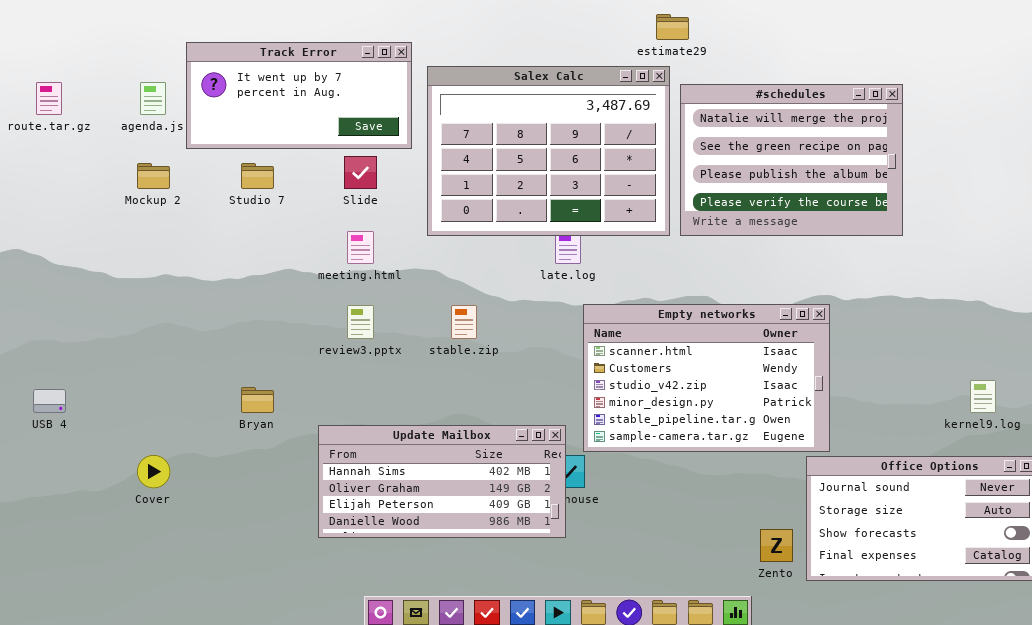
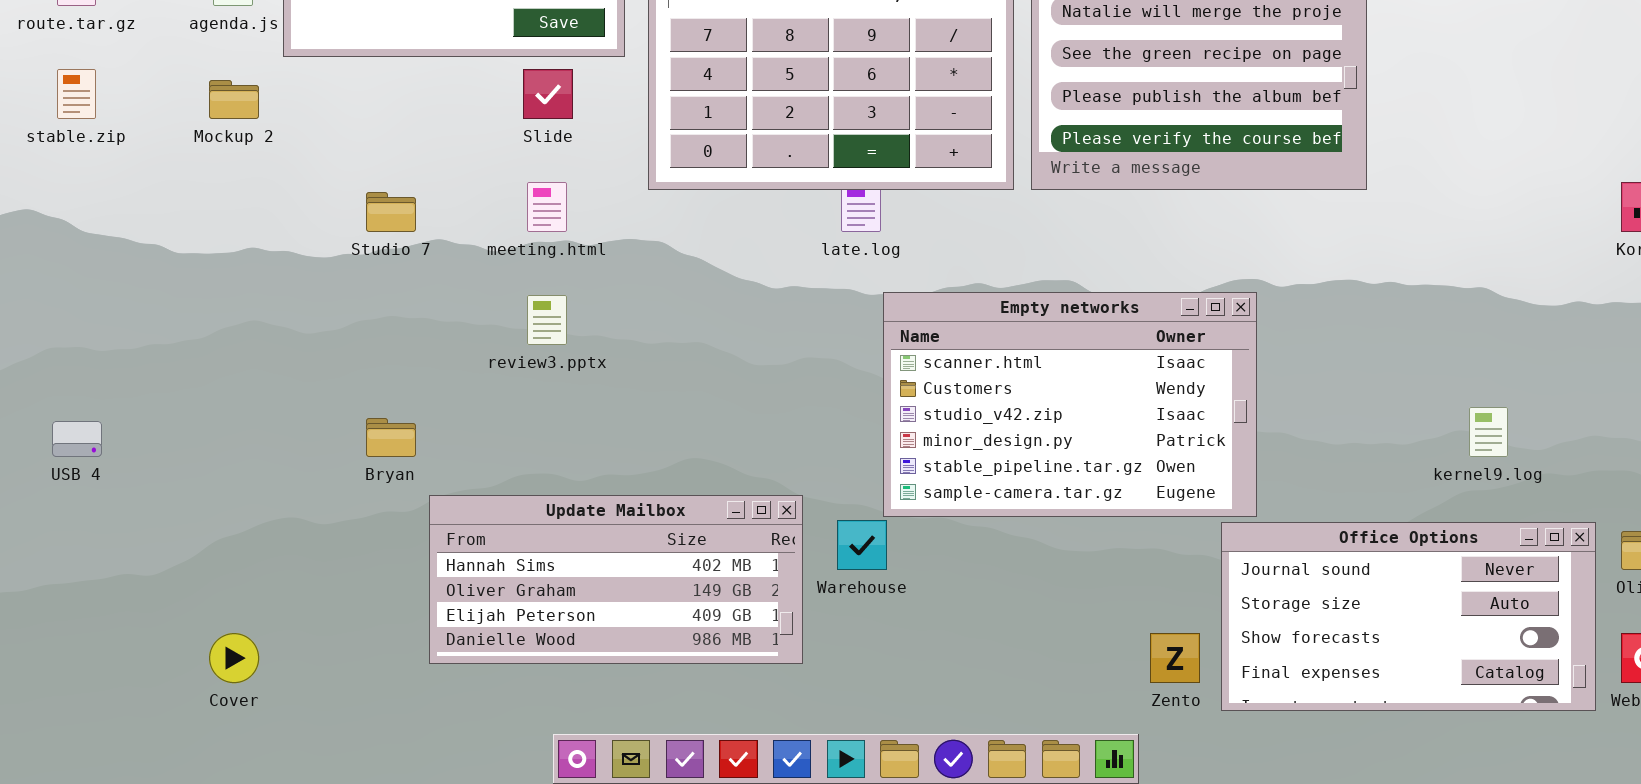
Studio 7: [241,163,274,189] -> [366,192,416,232], moved
stable.zip: [451,305,477,339] -> [57,69,96,119], moved
Update Mailbox: [318,425,566,538] -> [429,495,803,664], moved
Cover: [137,455,170,488] -> [209,633,259,683], moved

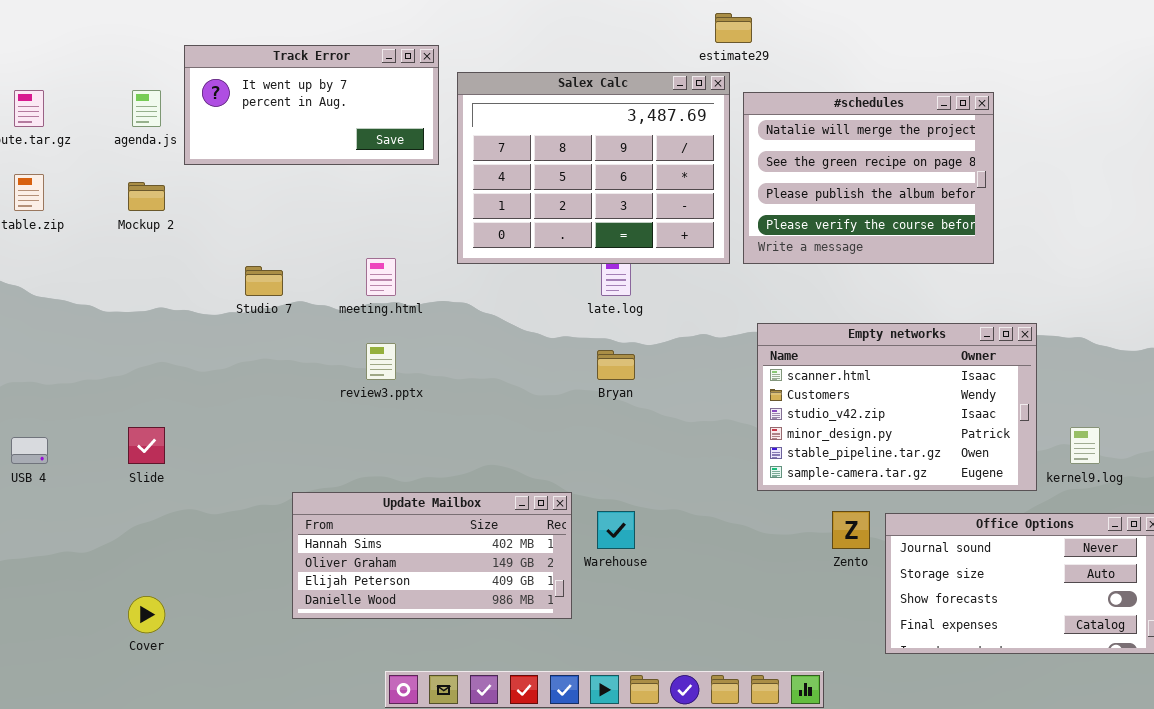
Slide: [523,69,573,119] -> [128,427,165,464], moved
Empty networks: [883,292,1257,517] -> [757,323,1037,491], moved
Bryan: [366,418,416,457] -> [597,350,635,380], moved
Zento: [1150,633,1200,683] -> [832,511,870,549], moved

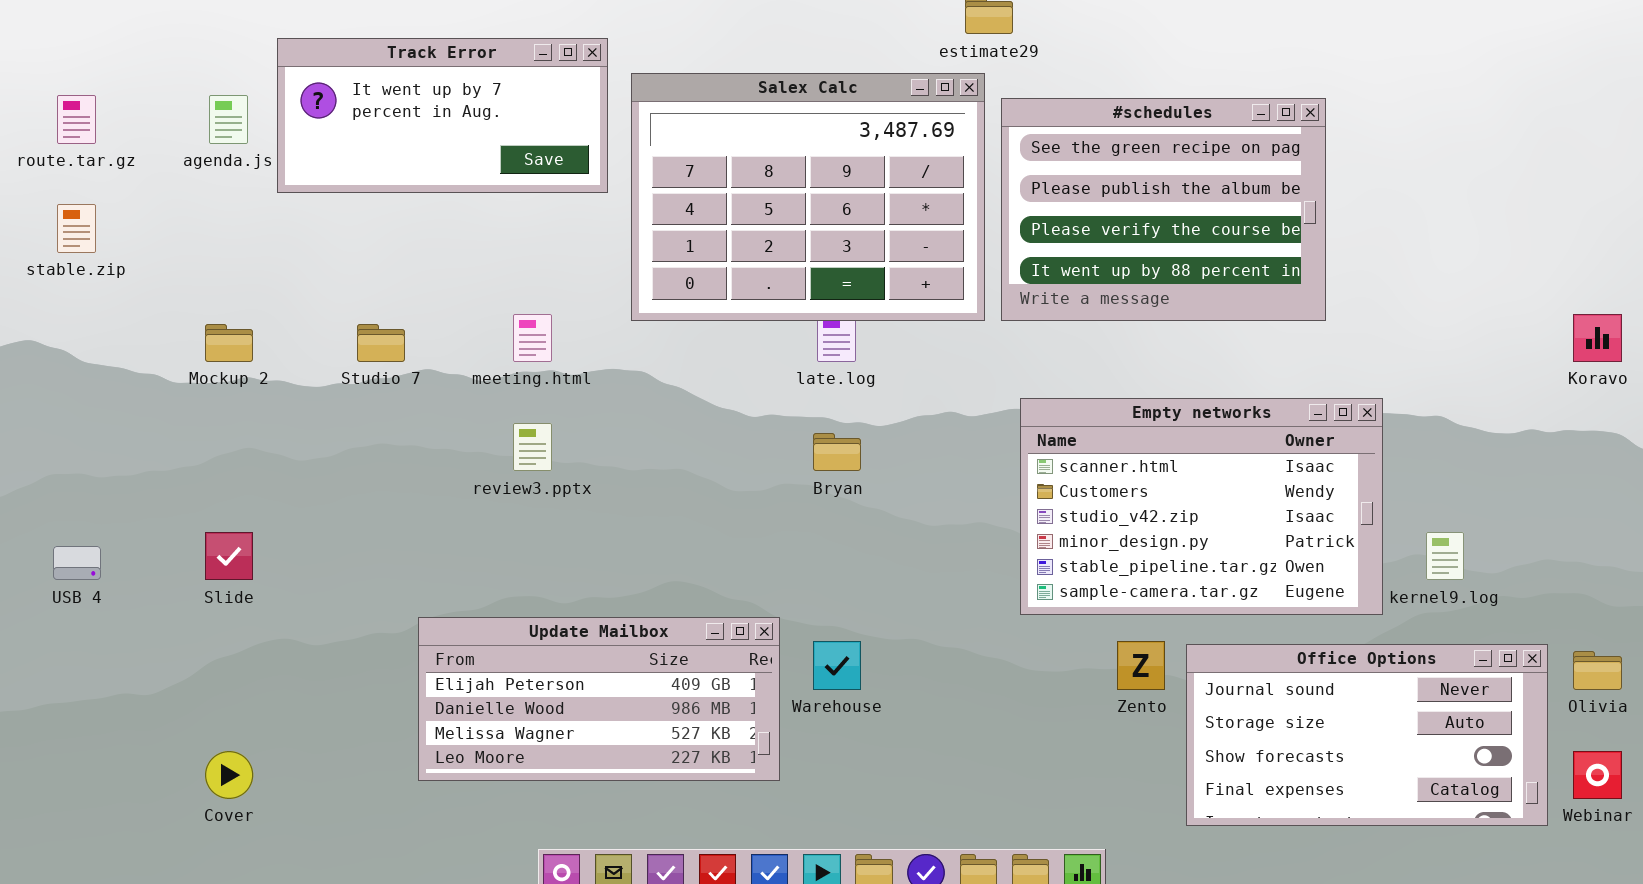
#schedules: [743,92,994,264] -> [1001,98,1326,321], scrolled down 1 row
Mockup 2: [128,182,165,211] -> [205,324,253,362], moved
Update Mailbox: [292,492,572,619] -> [418,617,780,781], scrolled down 2 rows

